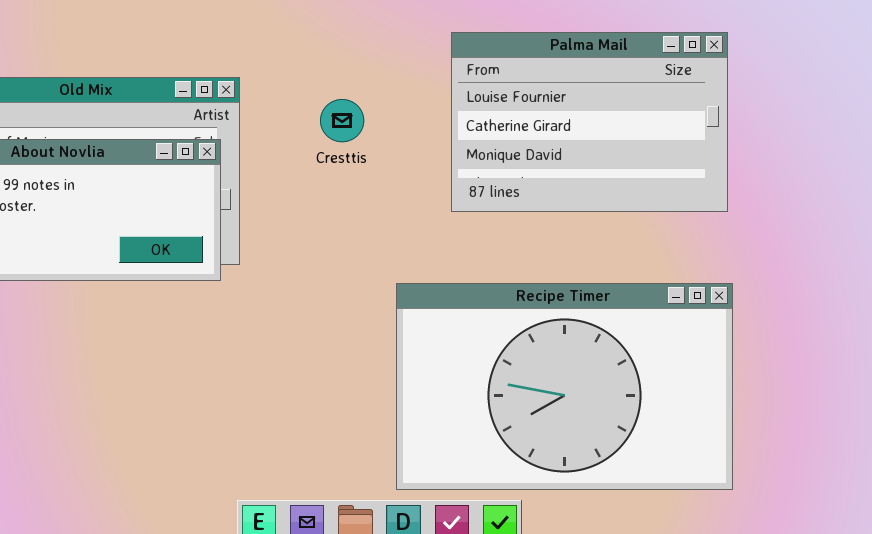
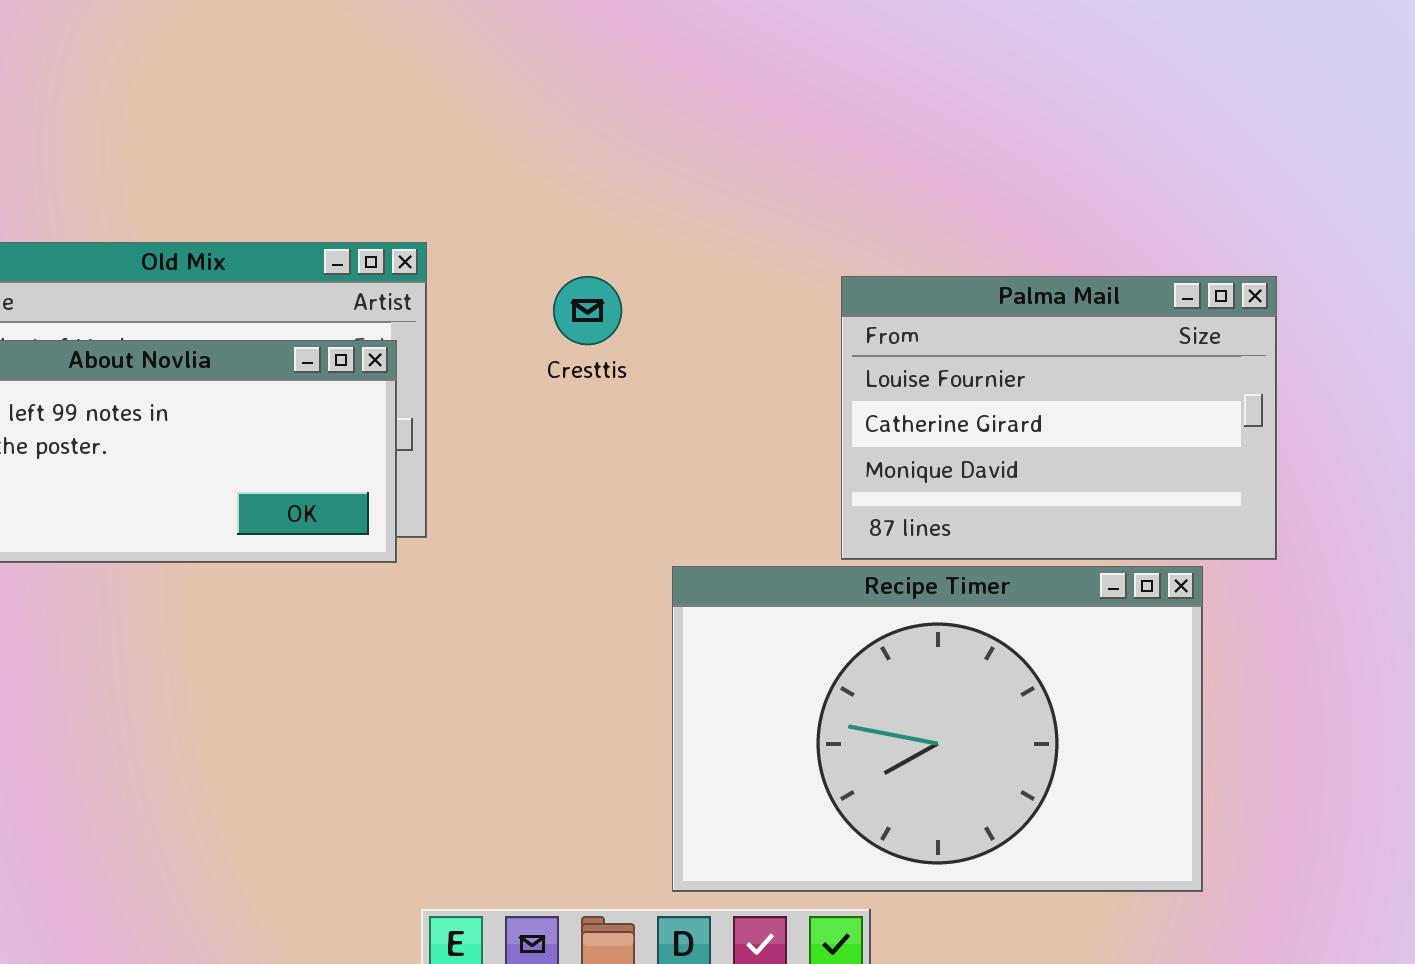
Palma Mail: [451,32,728,212] -> [841,276,1277,560], moved

